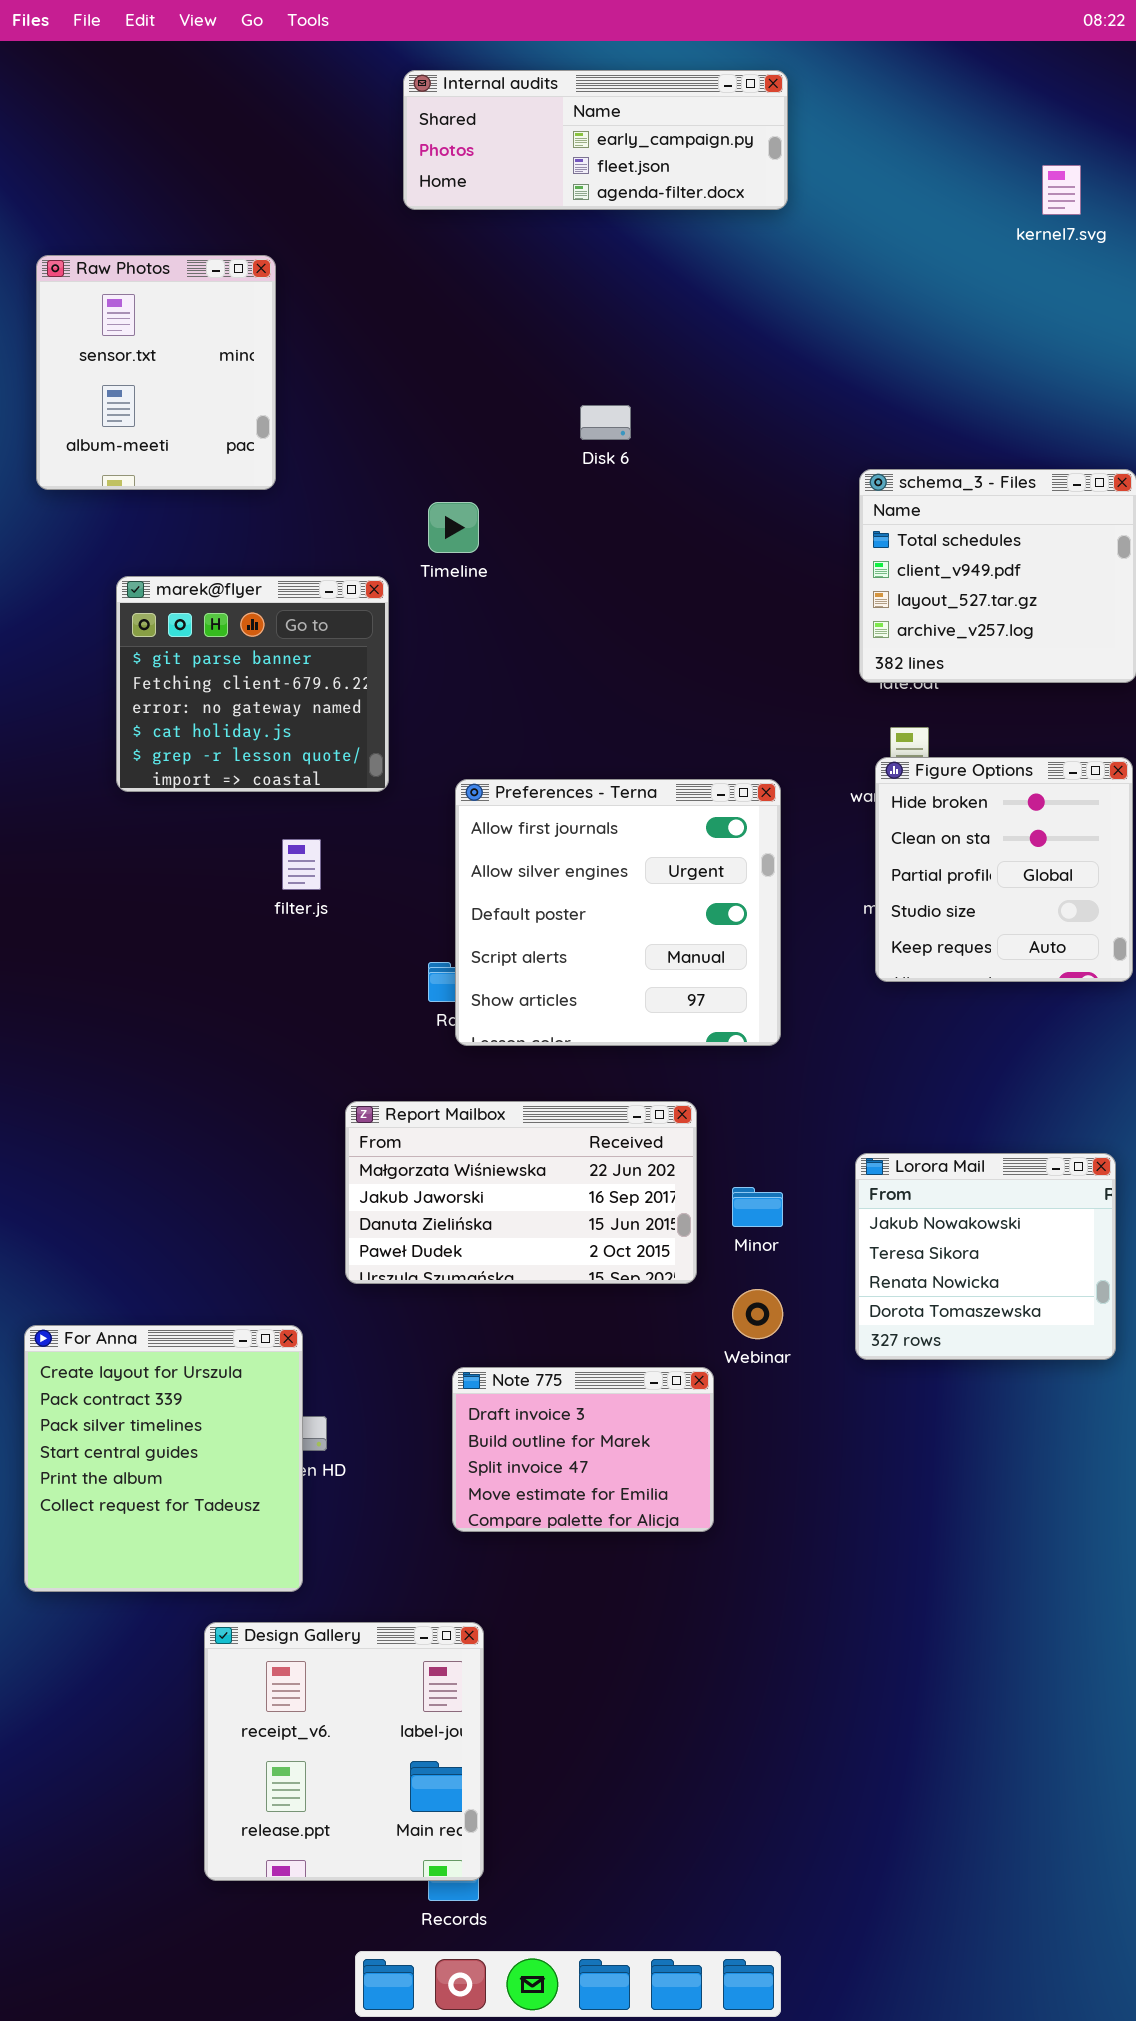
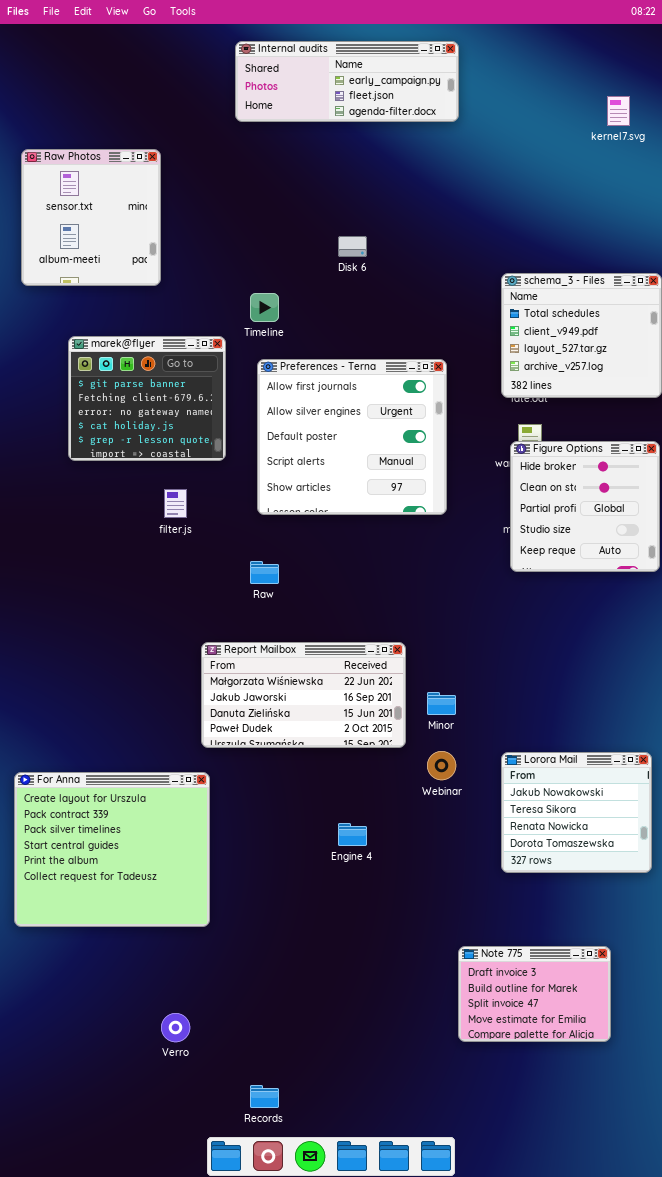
Preferences - Terna: [455,779,781,1046] -> [257,359,447,515], moved
Lorora Mail: [855,1153,1116,1360] -> [501,752,652,873], moved
For Anna: [24,1325,303,1592] -> [14,772,210,927], resized
Note 775: [452,1367,714,1532] -> [458,946,611,1042], moved
Design Gallery: [204,1622,484,1881] -> none, closed

